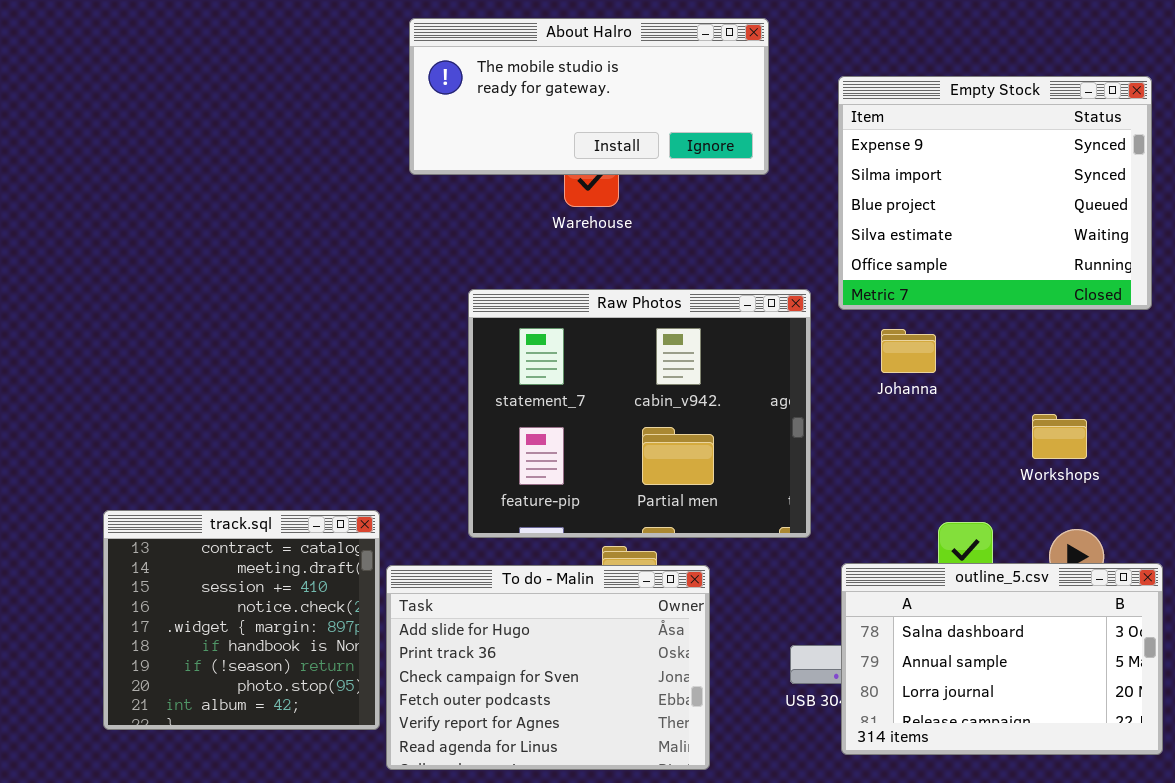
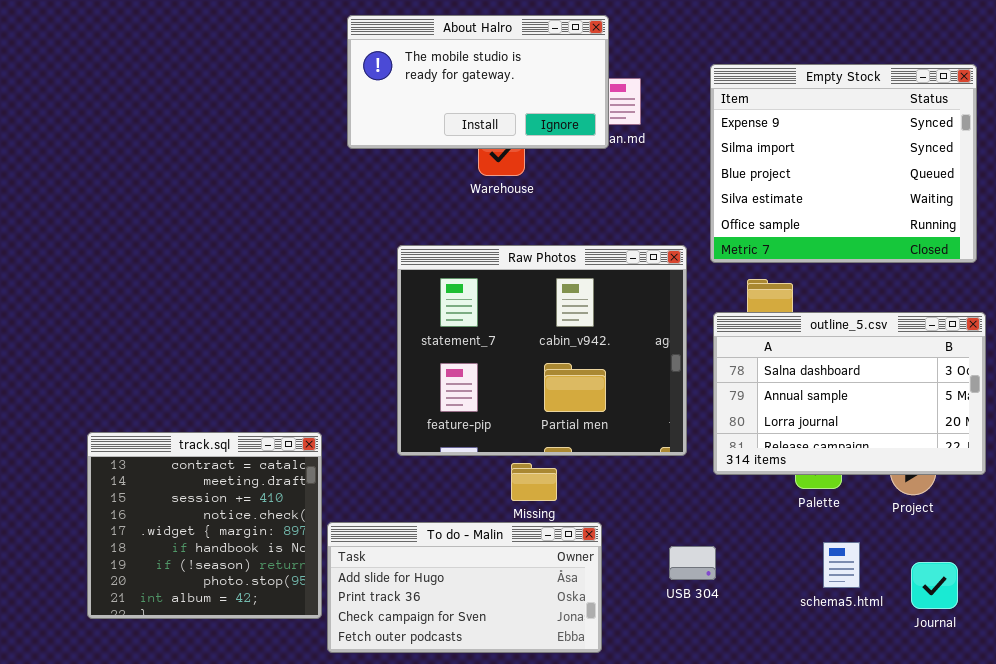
About Halro: [409,18,769,175] -> [347,15,609,149], resized
outline_5.csv: [841,563,1163,755] -> [713,312,986,475], moved
To do - Malin: [386,565,710,770] -> [327,522,602,653], resized

